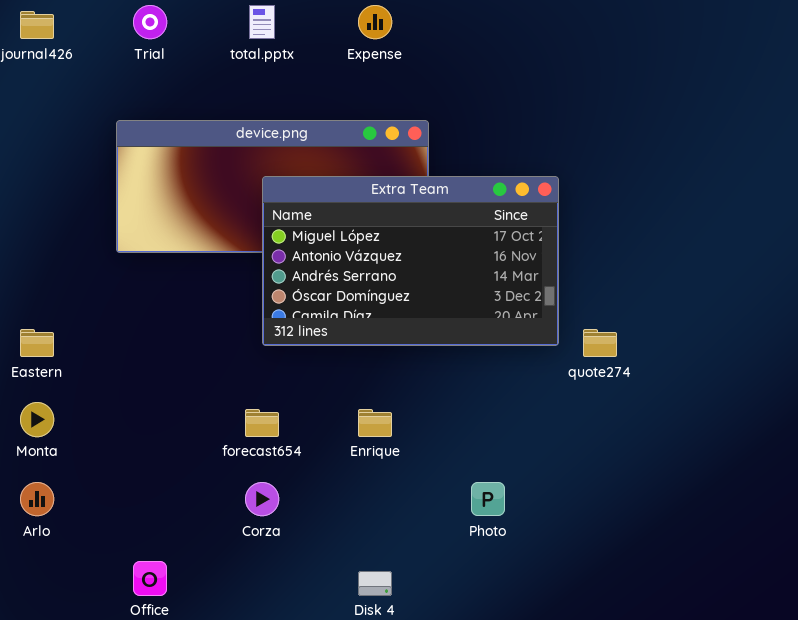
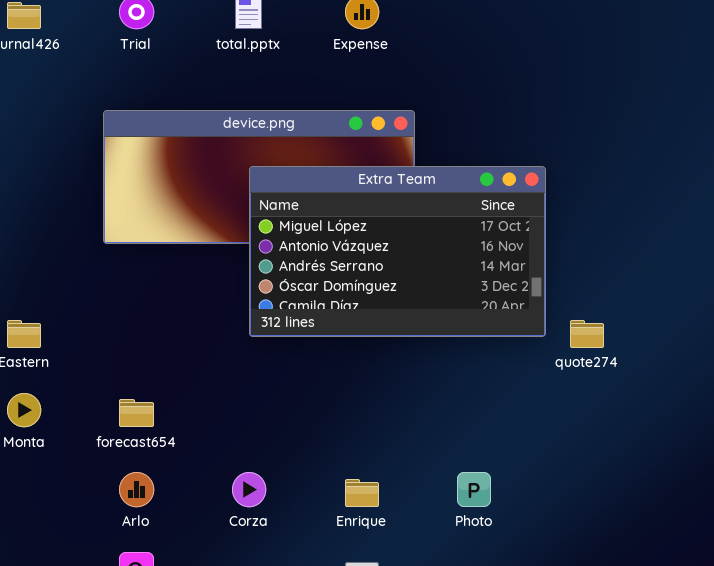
forecast654: [245,409,279,437] -> [119,399,154,427], moved
Enrique: [358,409,392,437] -> [345,479,379,507], moved
Arlo: [20,482,54,516] -> [119,472,154,507], moved

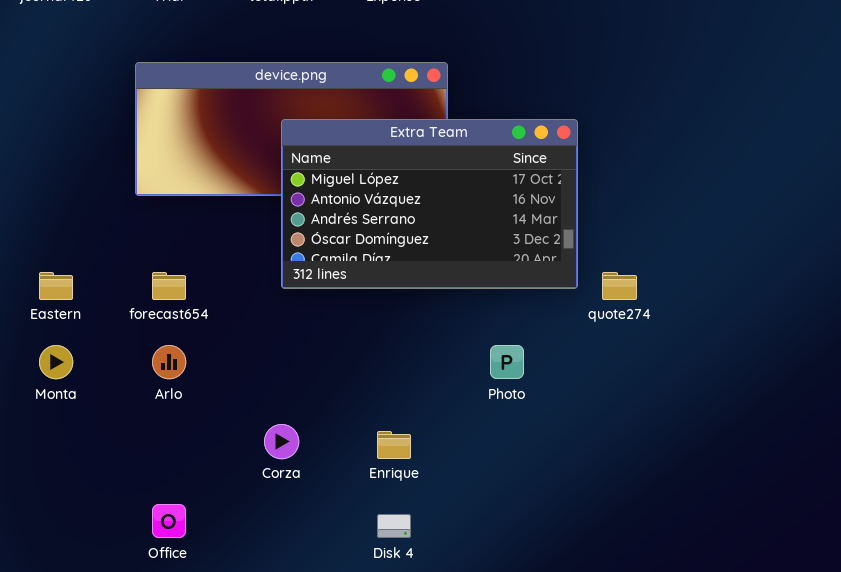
forecast654: [119,399,154,427] -> [152,272,186,300], moved
Arlo: [119,472,154,507] -> [152,345,186,379], moved
Photo: [457,472,491,507] -> [490,345,524,379], moved

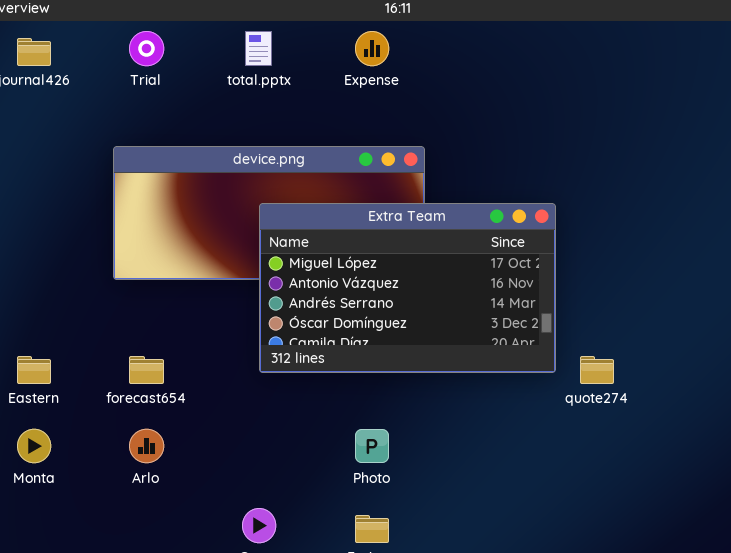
Photo: [490,345,524,379] -> [355,429,389,463], moved

